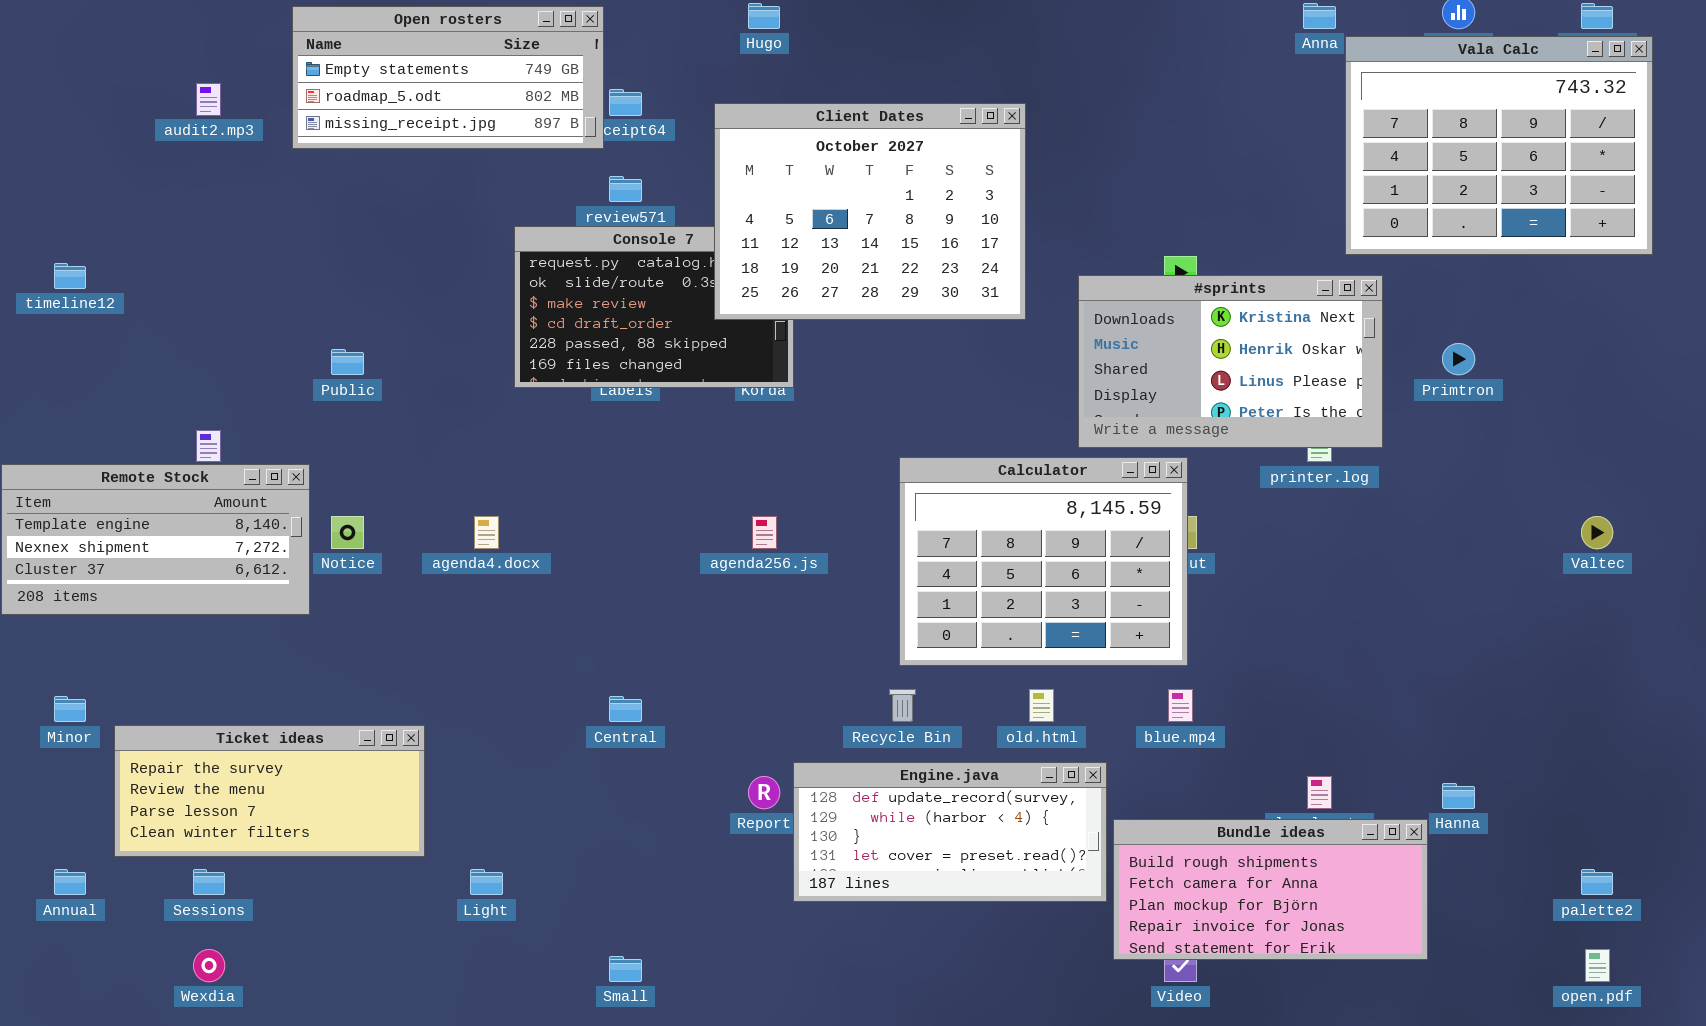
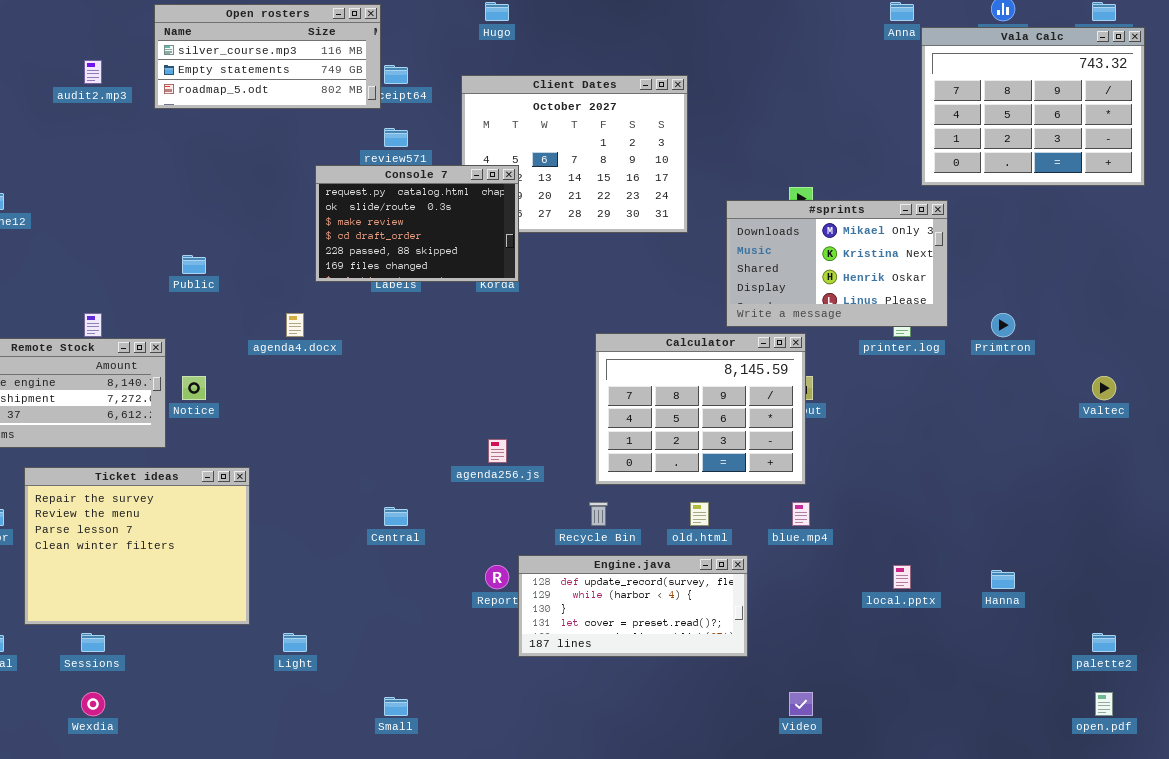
Open rosters: [292,6,604,149] -> [154,4,381,109], scrolled up 1 row
Console 7: [514,226,794,388] -> [315,165,519,282], raised
#sprints: [1078,275,1383,448] -> [726,200,948,327], scrolled up 1 row
Primtron: [1442,343,1475,375] -> [991,313,1015,337], moved
agenda4.docx: [474,516,499,549] -> [286,313,304,337], moved
agenda256.js: [752,516,777,549] -> [488,439,507,463], moved
Ticket ideas: [114,725,425,857] -> [24,467,250,625], resized
Bundle ideas: [1113,819,1428,960] -> none, closed

